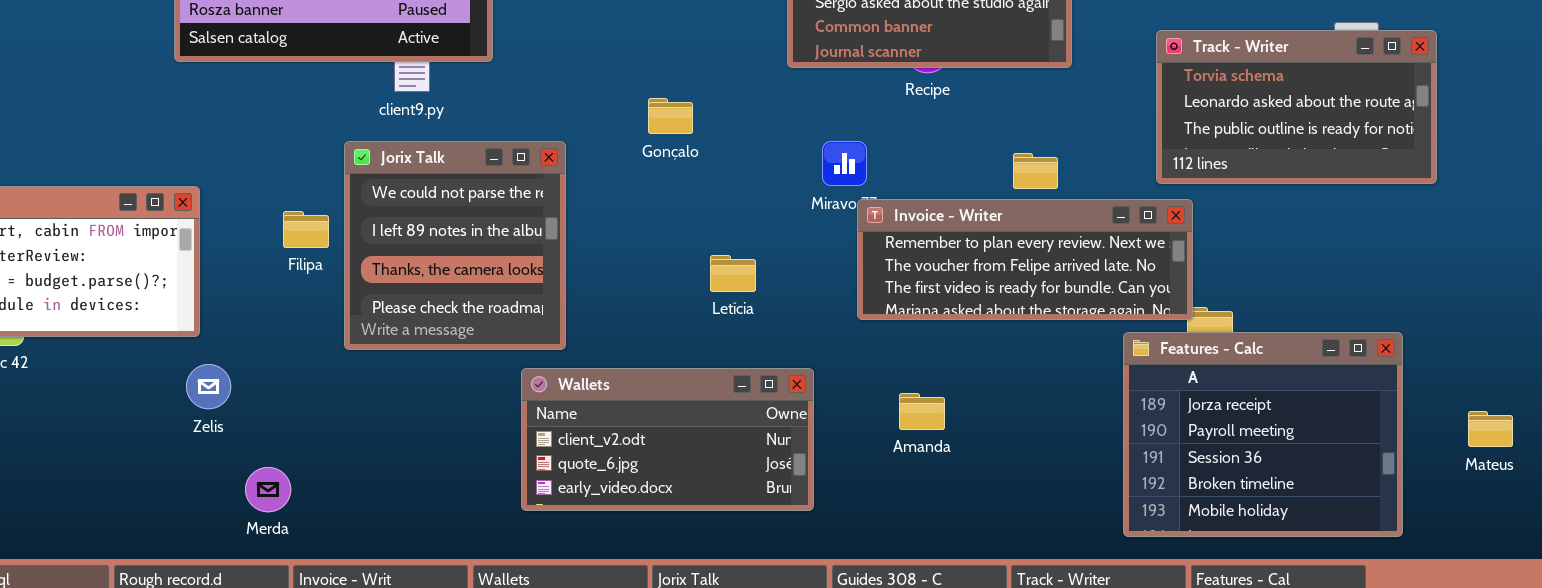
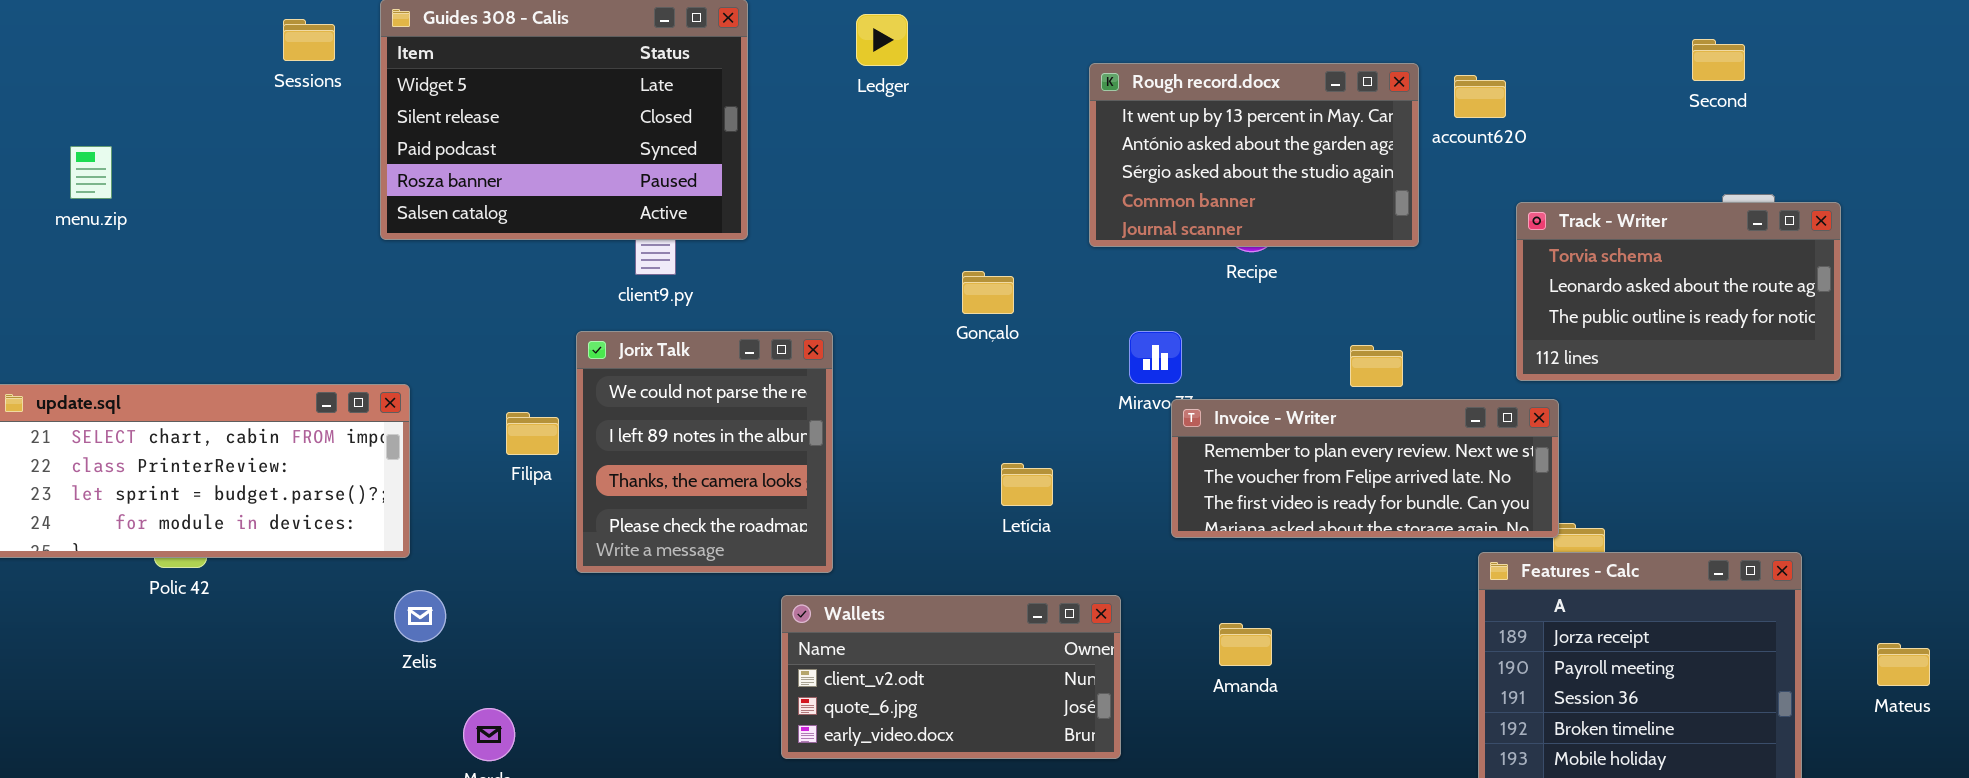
Gonçalo: [648,98,693,134] -> [962,271,1014,314], moved

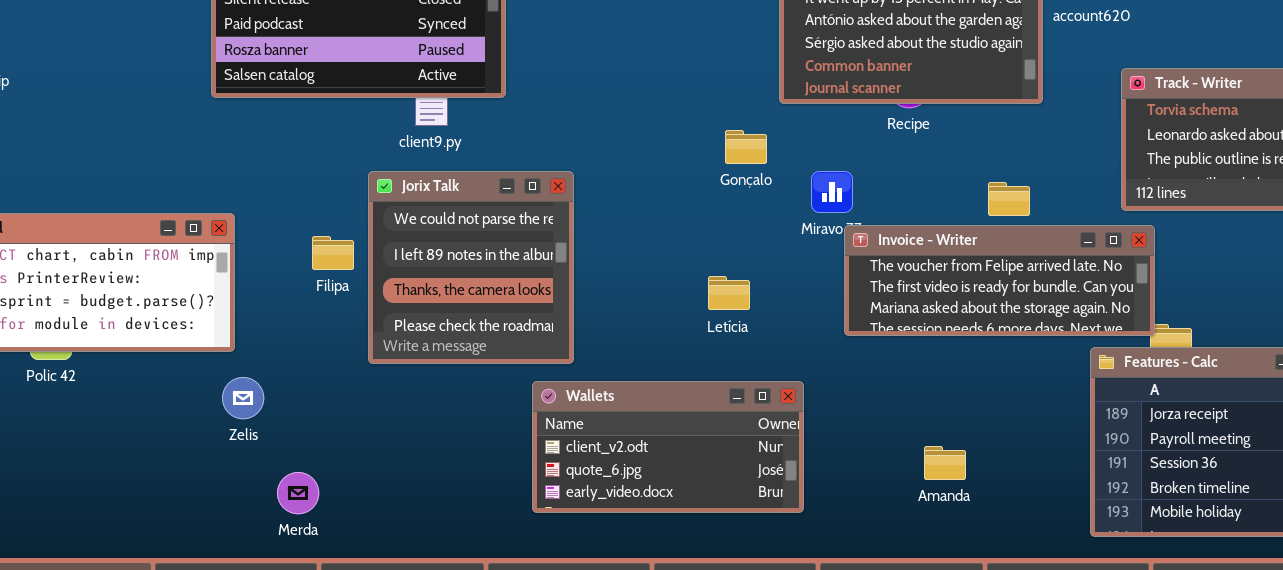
Gonçalo: [962,271,1014,314] -> [725,130,767,164], moved
Invoice - Writer: [1171,399,1559,538] -> [844,225,1155,336], scrolled down 1 row
Amanda: [1219,623,1272,666] -> [924,446,966,480], moved

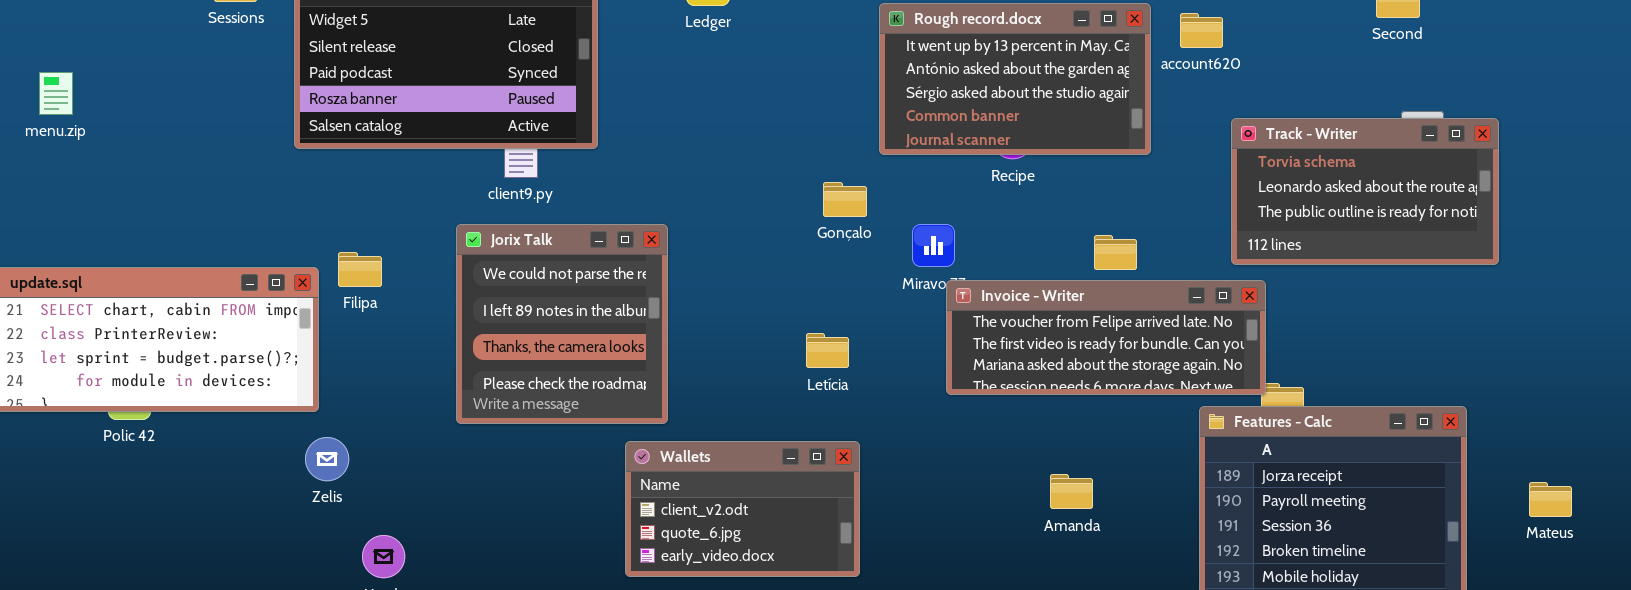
Filipa: [312,236,354,270] -> [338,252,382,287], moved
Wallets: [532,381,804,513] -> [625,441,860,577], resized
Amanda: [924,446,966,480] -> [1050,474,1093,509], moved

